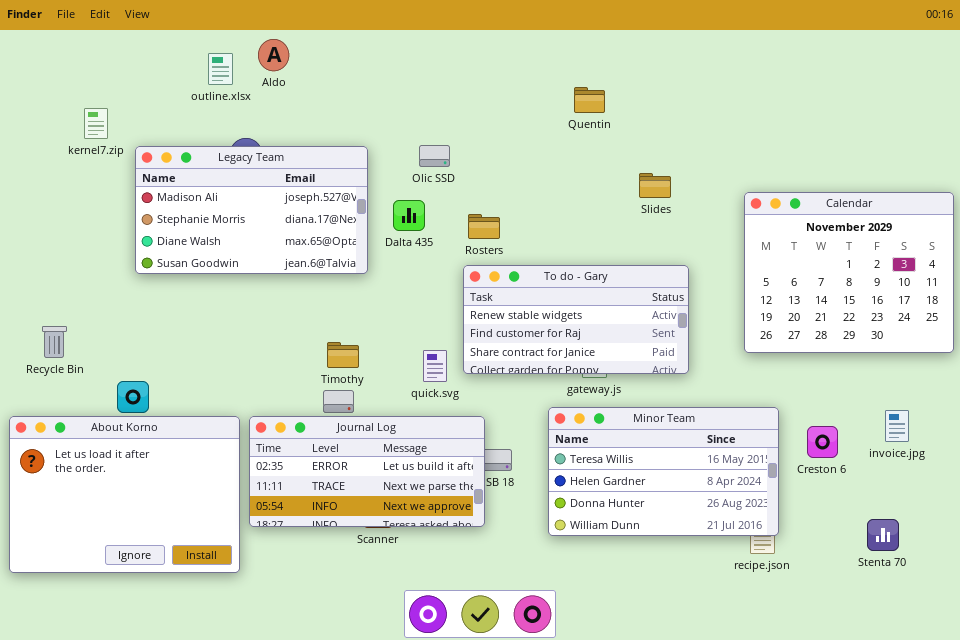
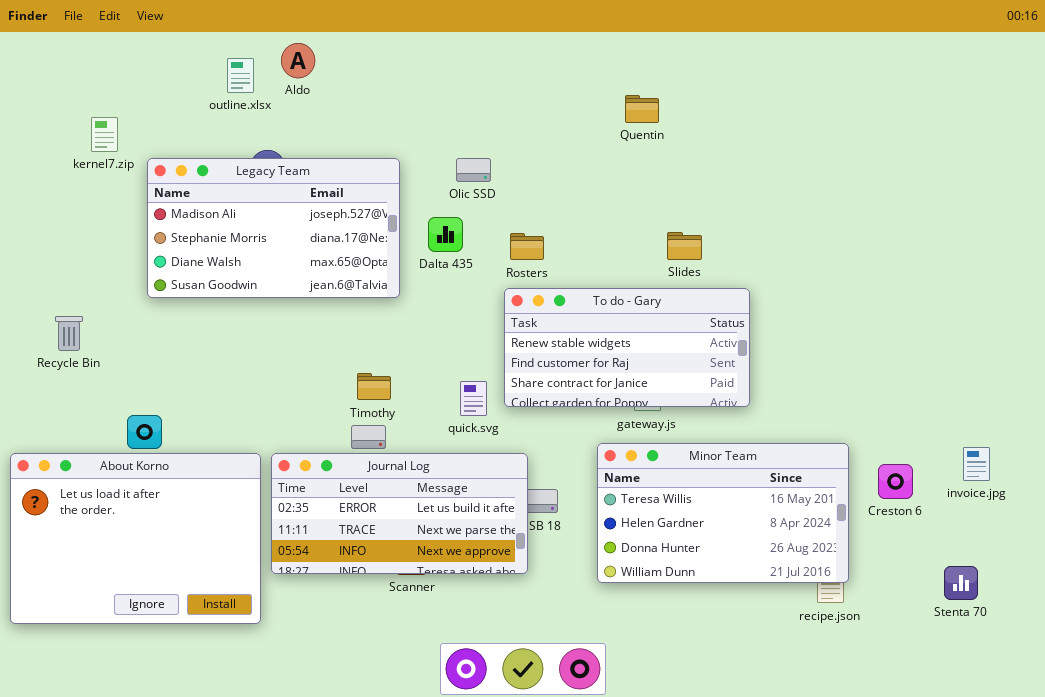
Slides: [639,173,671,198] -> [667,232,702,260], moved
Calendar: [744,192,954,353] -> none, closed
Recycle Bin: [42,326,67,358] -> [55,316,83,351], moved

